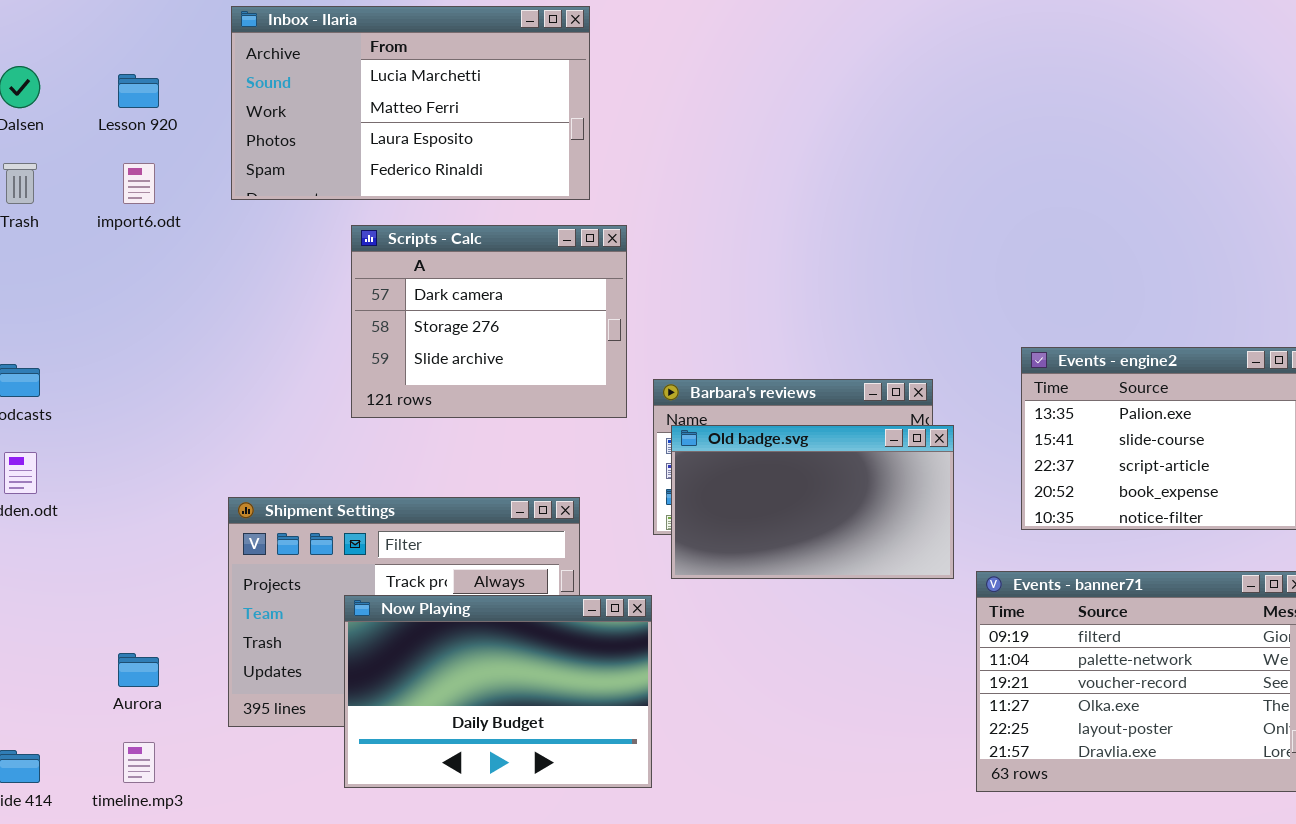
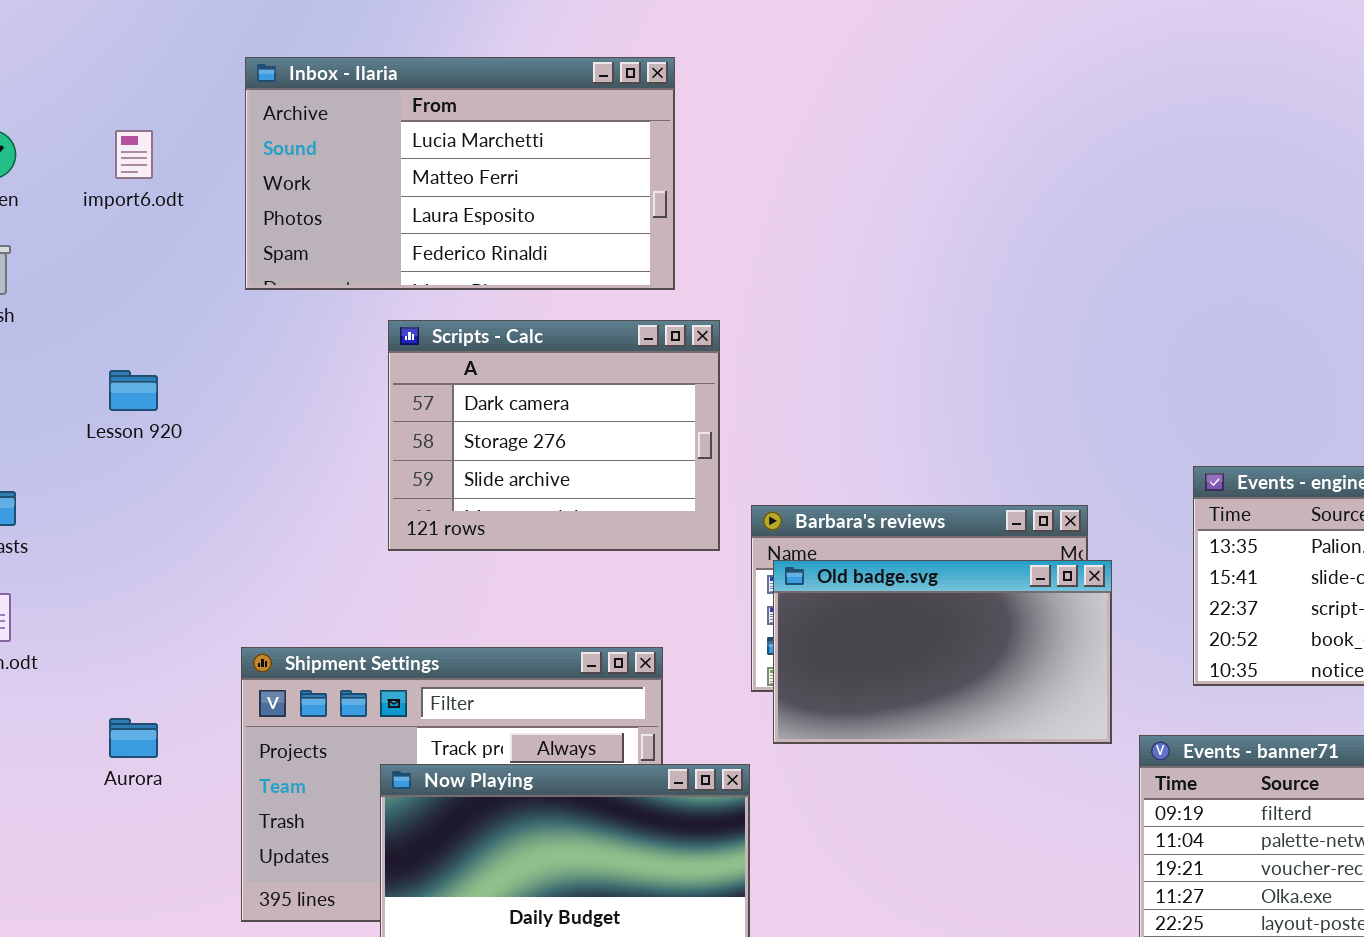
Lesson 920: [118,74,159,108] -> [109,370,158,411], moved
import6.odt: [123,163,155,204] -> [115,130,153,179], moved
Aurora: [118,653,159,687] -> [109,718,158,758], moved

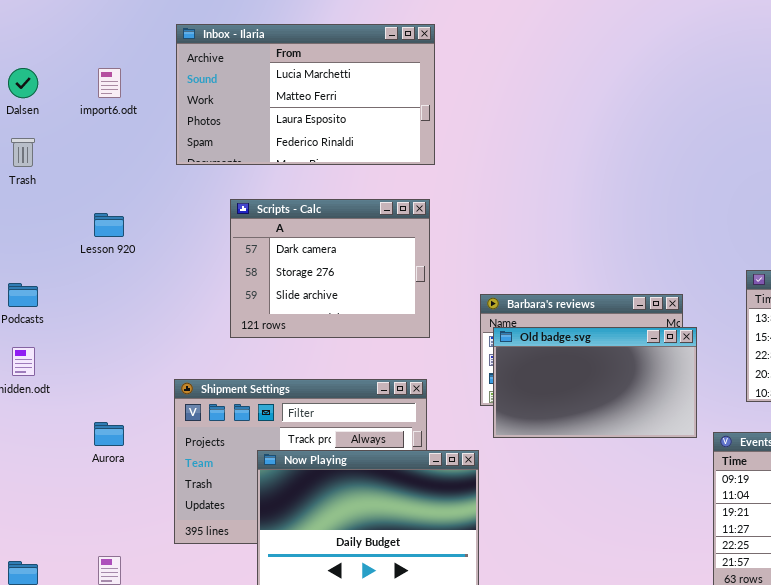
Scripts - Calc: [388,320,720,551] -> [230,199,430,338], moved

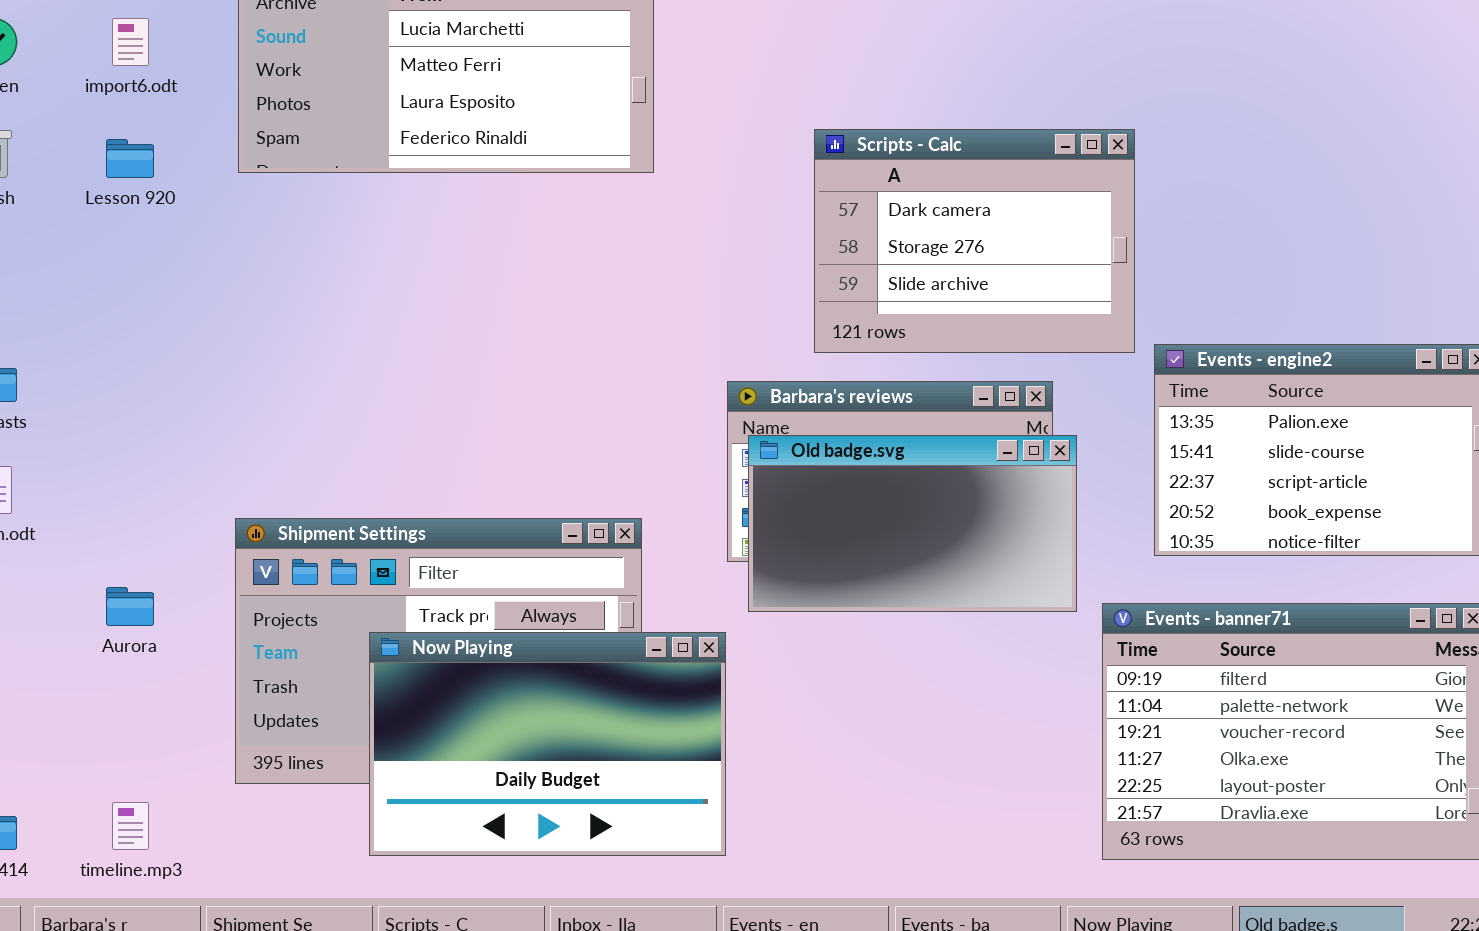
Scripts - Calc: [230,199,430,338] -> [814,129,1135,353], moved
Lesson 920: [94,213,124,237] -> [106,139,154,178], moved

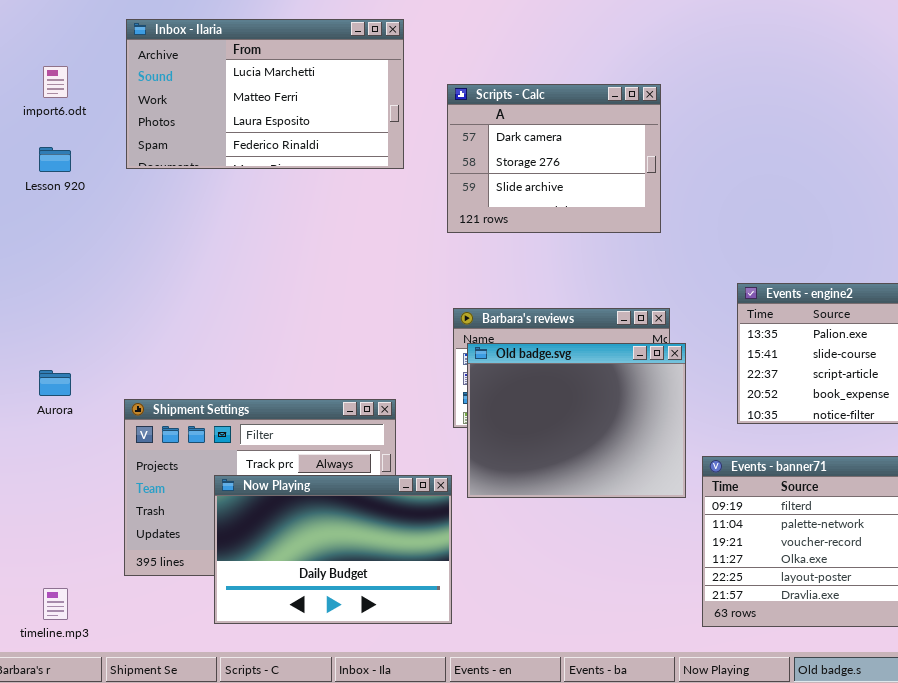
Scripts - Calc: [814,129,1135,353] -> [447,84,661,233], moved
Old badge.svg: [748,435,1077,612] -> [467,343,686,498], resized
Aurora: [106,587,154,626] -> [39,370,71,396], moved

